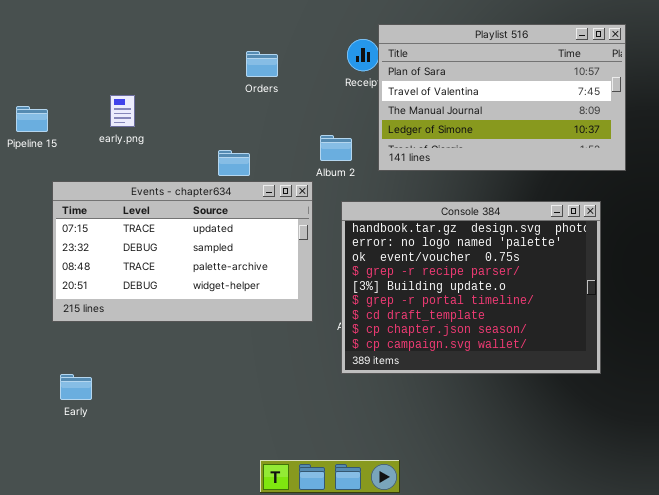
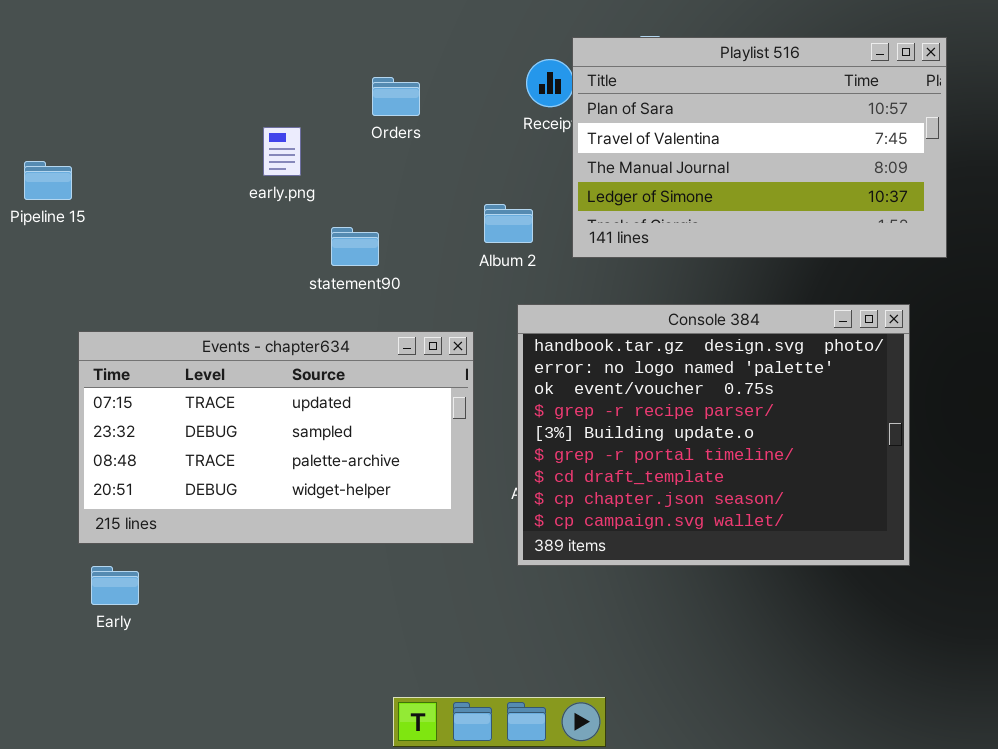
early.png: [110,95,135,127] -> [263,127,301,176], moved
Events - chapter634: [52,181,313,322] -> [78,331,474,544], moved

